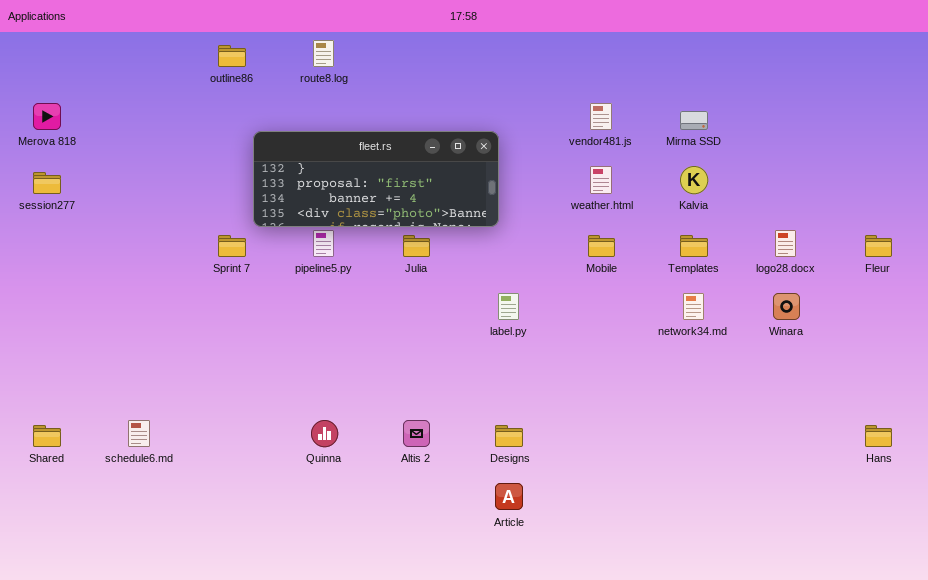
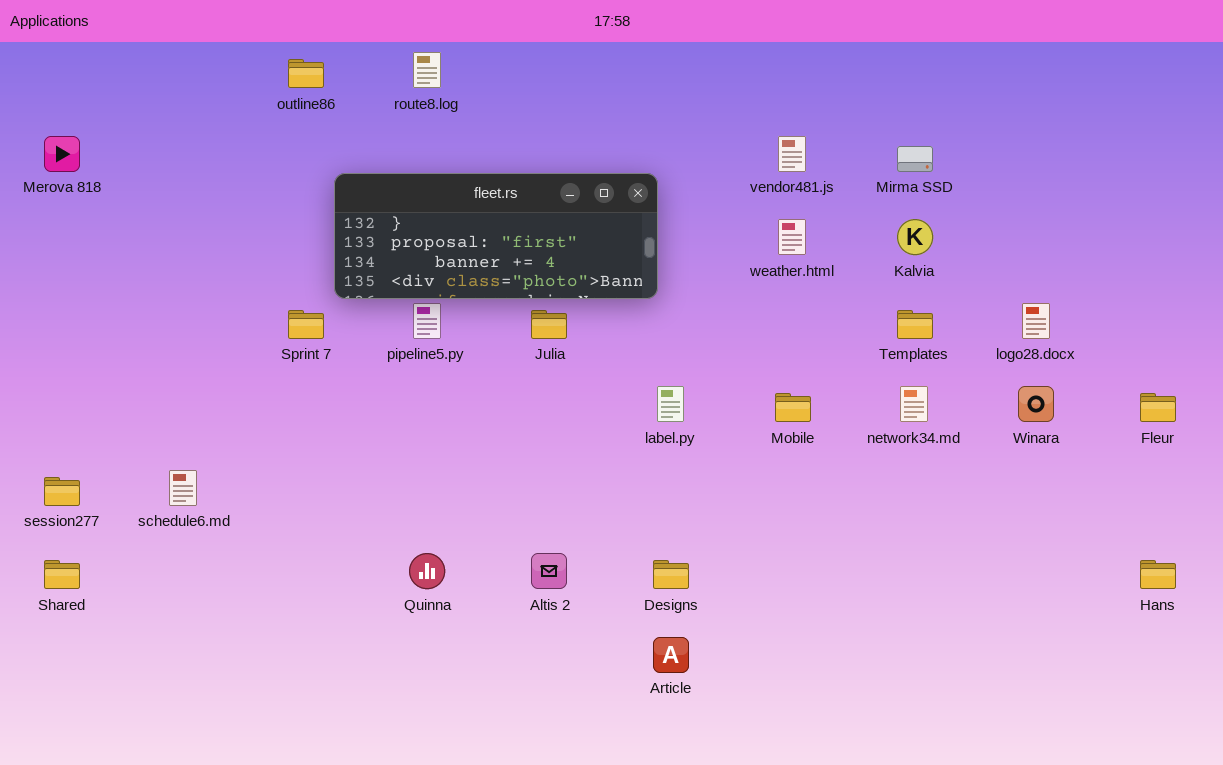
session277: [33,172,61,194] -> [44,477,80,506], moved
Mobile: [588,235,615,257] -> [775,393,811,422], moved
Fleur: [865,235,892,257] -> [1140,393,1176,422], moved
schedule6.md: [128,420,150,447] -> [169,470,197,506], moved

